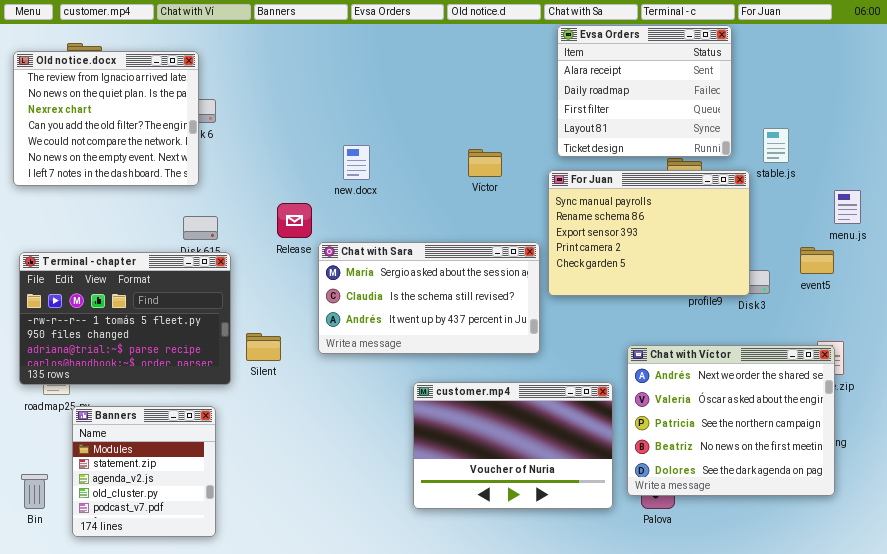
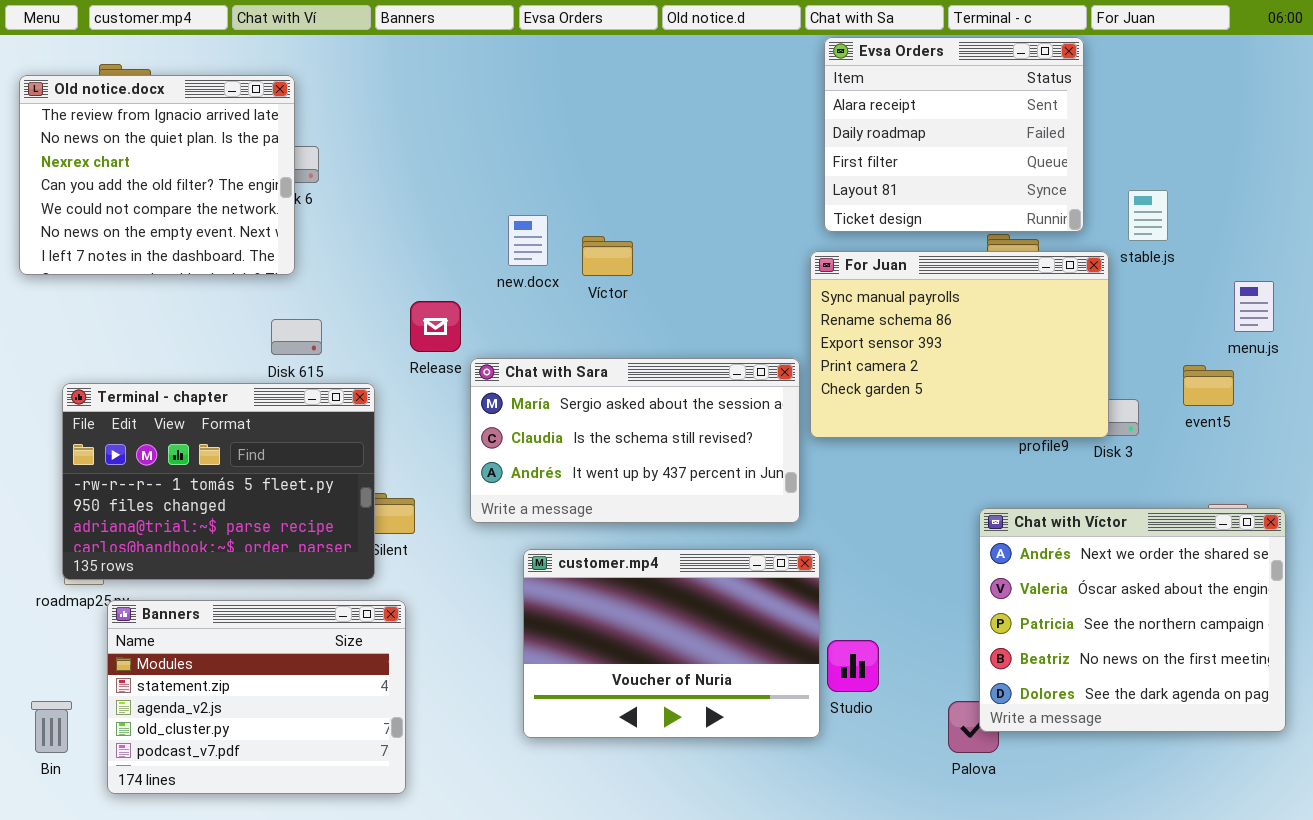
Víctor: [468,149,502,177] -> [582,236,633,276], moved
Terminal - chapter: [19,252,231,385] -> [62,383,375,580], moved
Chat with Víctor: [627,345,835,496] -> [979,508,1286,732], moved
customer.mp4: [413,382,613,509] -> [523,549,820,738], moved
Banners: [72,406,216,537] -> [107,600,406,794], resized

